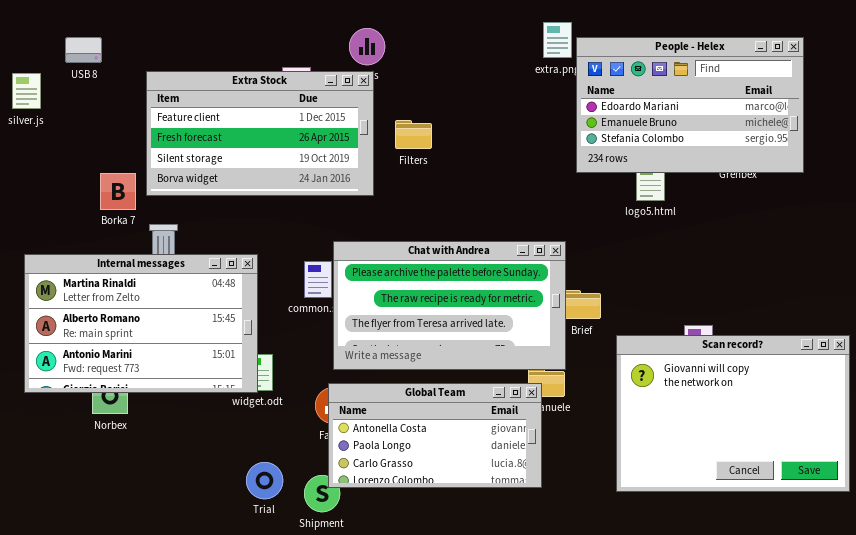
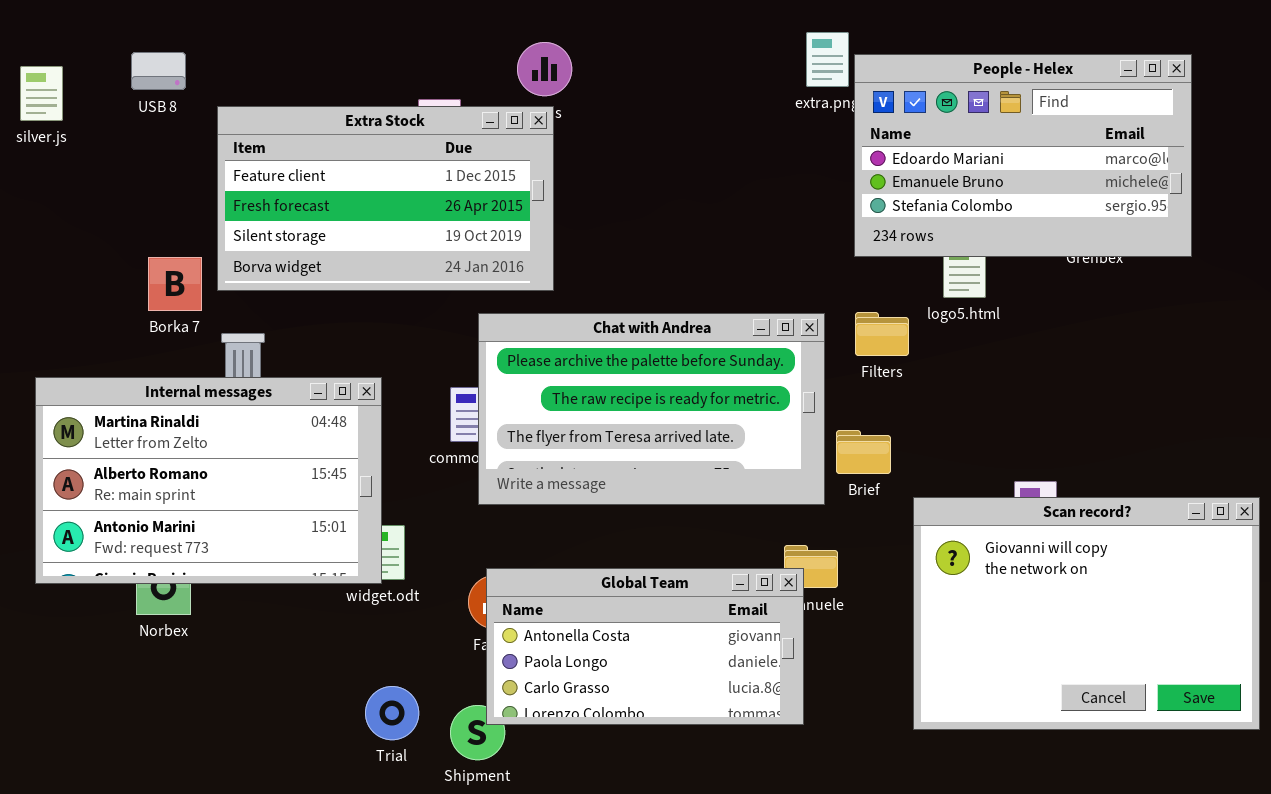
USB 8: [65,37,102,63] -> [131,52,186,90], moved
silver.js: [12,73,41,109] -> [20,66,63,121], moved
Filters: [395,120,432,149] -> [855,312,909,356], moved
Chat with Andrea: [333,241,566,370] -> [478,313,825,505], moved

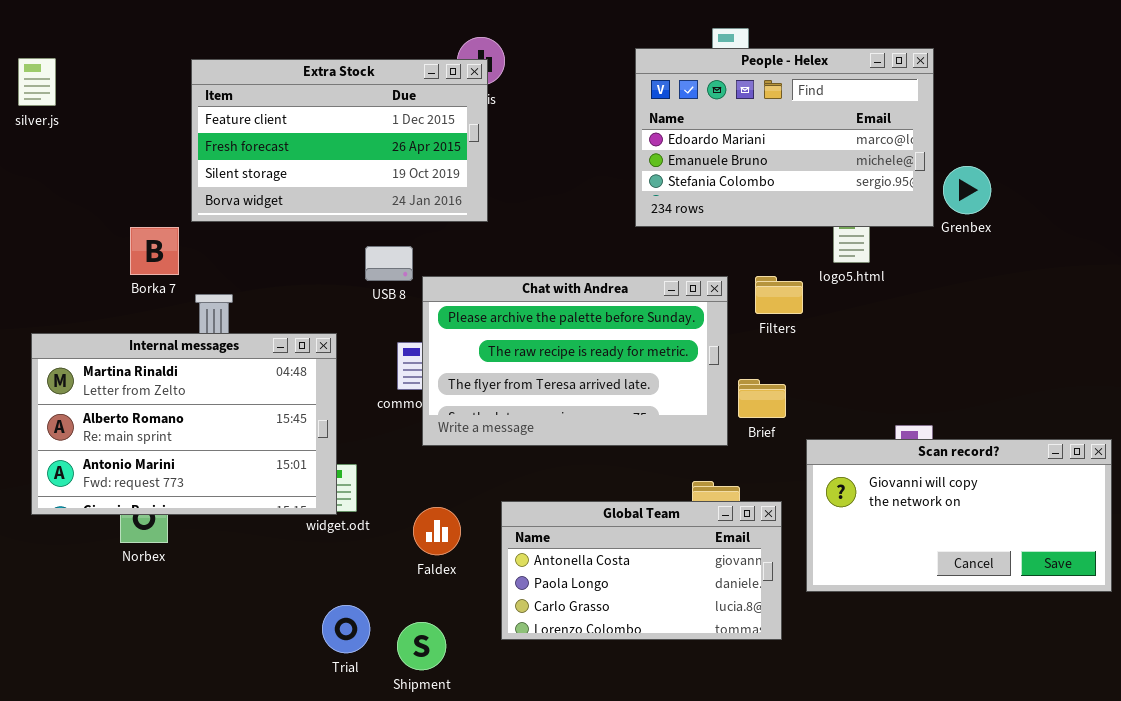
USB 8: [131,52,186,90] -> [365,246,413,281], moved
People - Helex: [854,54,1192,257] -> [635,48,934,227], moved
Extra Stock: [217,106,554,291] -> [191,59,488,222], moved
Scan record?: [913,497,1260,730] -> [806,439,1112,592], resized
Global Team: [486,568,804,725] -> [501,501,782,640], moved

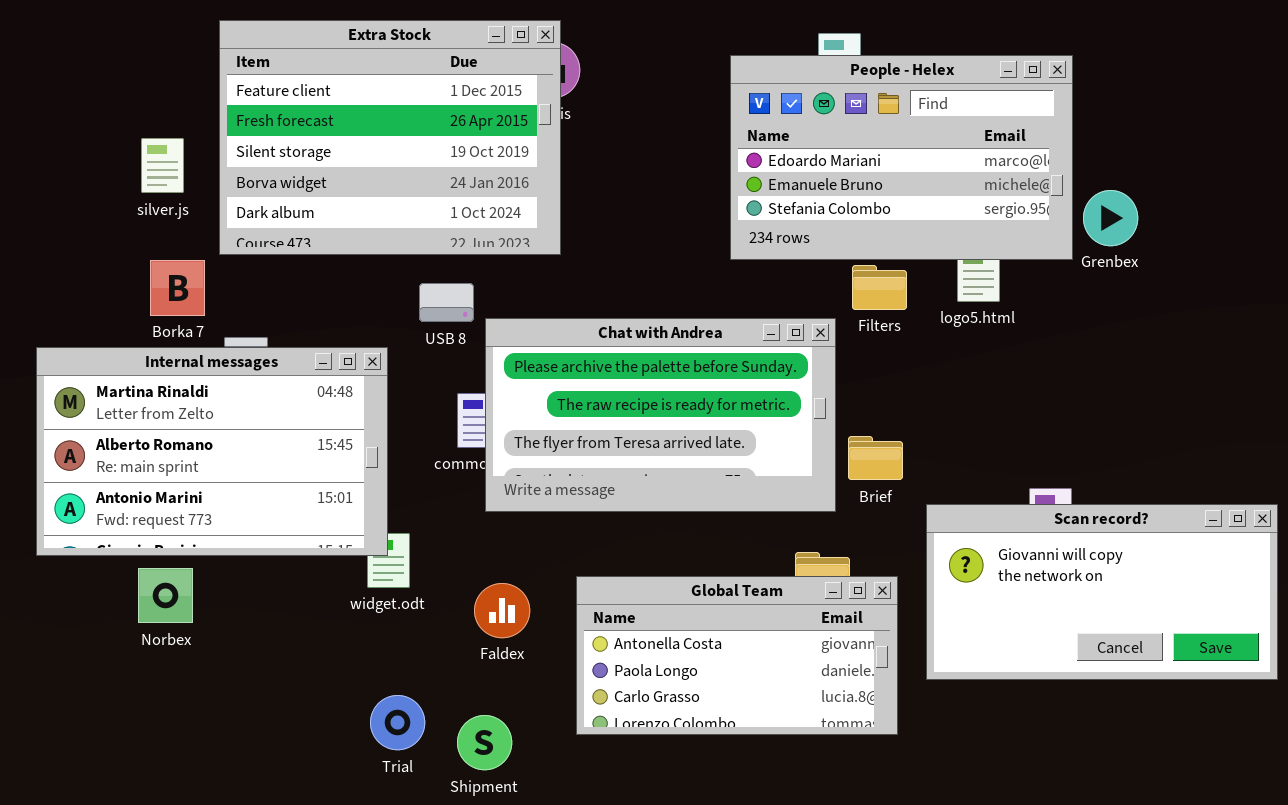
silver.js: [18,58,56,106] -> [141,138,184,193], moved
Extra Stock: [191,59,488,222] -> [219,20,561,255], resized
Filters: [755,276,803,314] -> [852,265,907,310], moved
Internal messages: [31,333,337,515] -> [36,347,388,556], moved

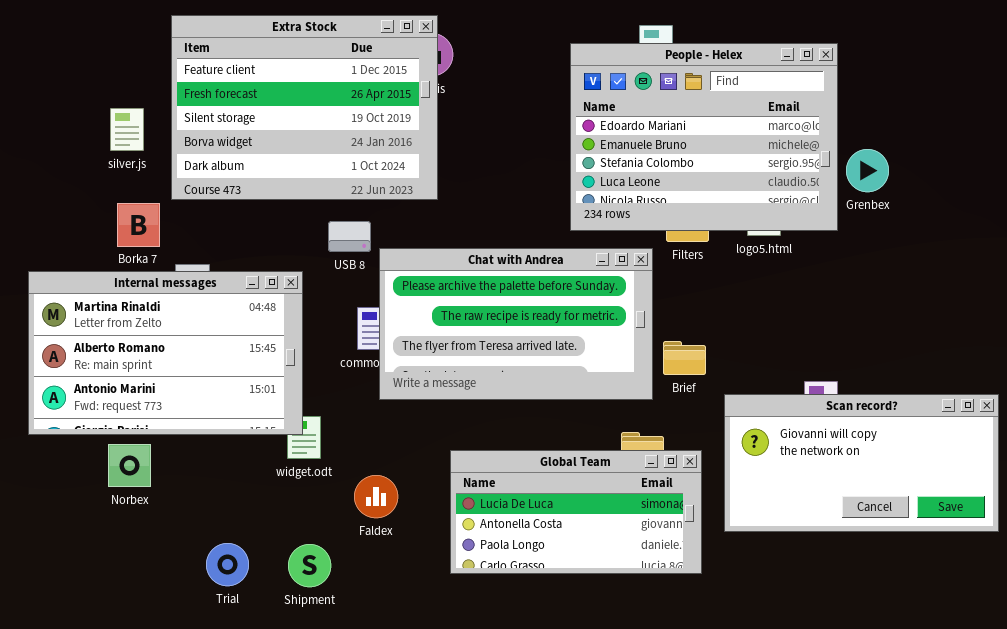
People - Helex: [730,55,1073,260] -> [570,43,838,231], resized
Global Team: [576,576,898,735] -> [450,450,702,574], scrolled up 1 row
Faldex: [474,583,530,638] -> [354,475,398,518], moved
Trial: [370,695,425,750] -> [206,543,249,586], moved
Shipment: [457,715,512,770] -> [288,544,331,587], moved

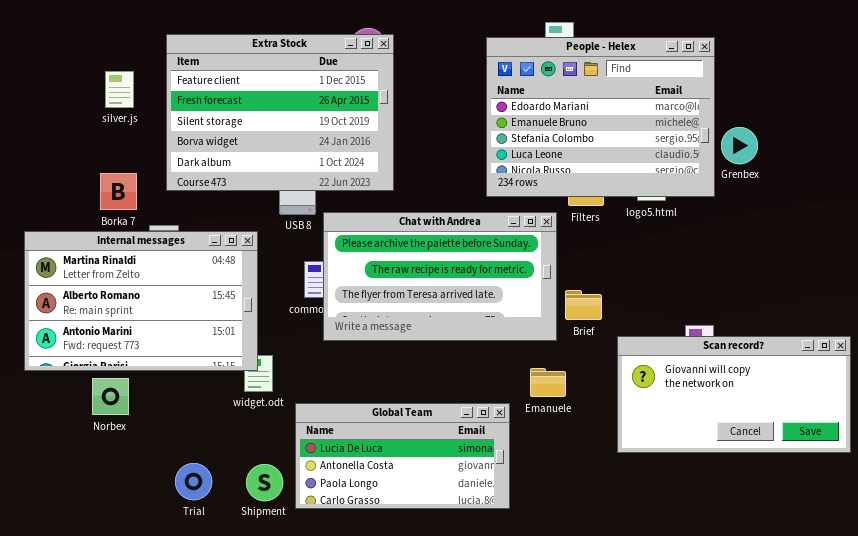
Extra Stock: [171,15,438,200] -> [166,34,394,191], moved
silver.js: [110,108,144,151] -> [105,71,134,108], moved
Global Team: [450,450,702,574] -> [295,403,510,509], moved

